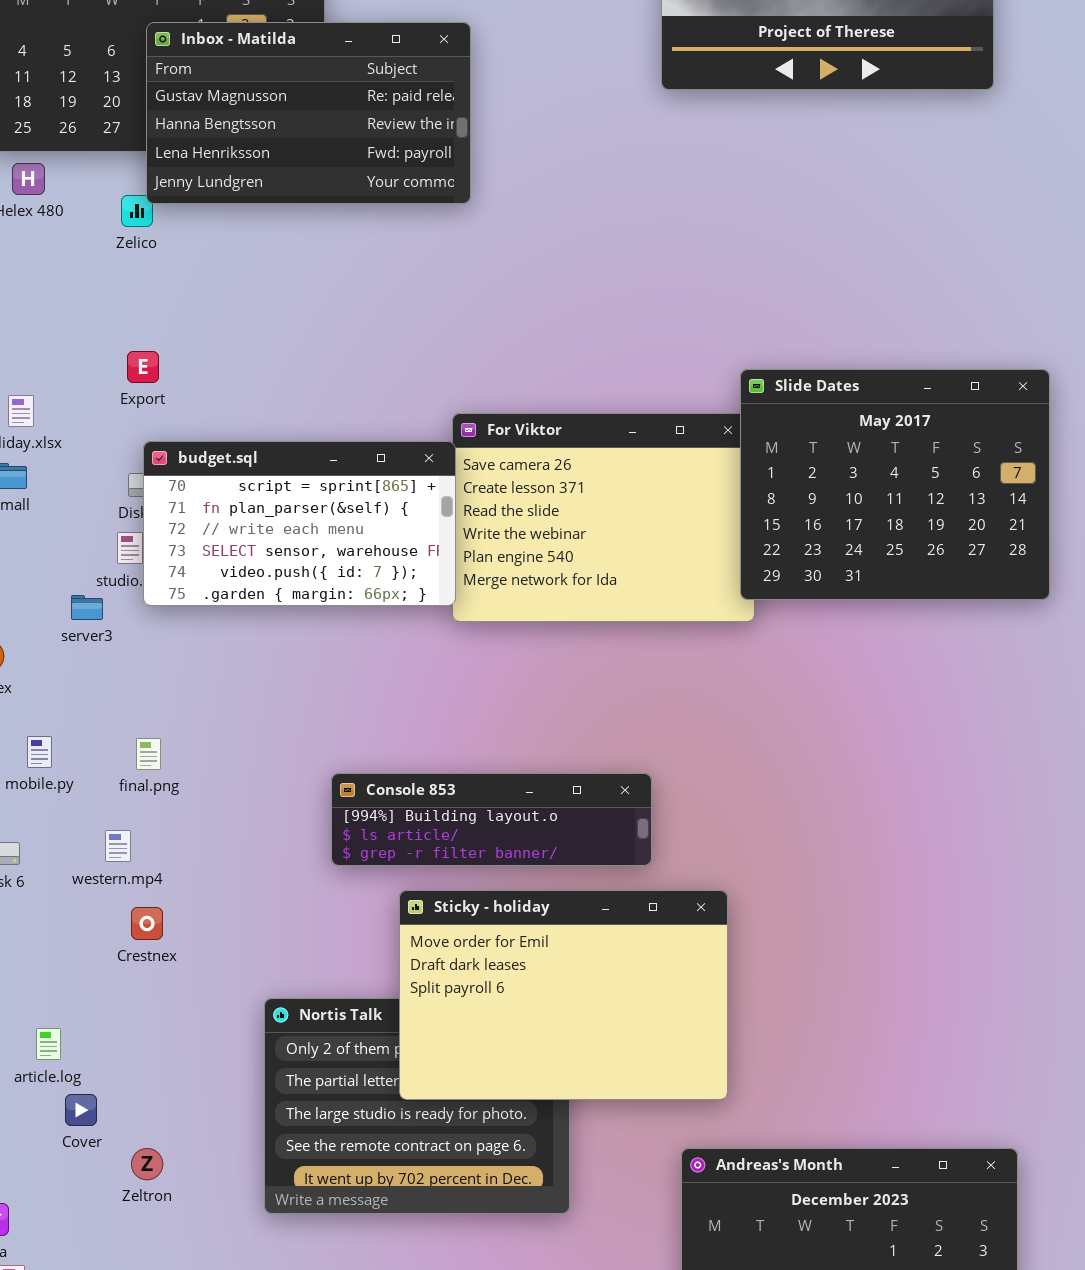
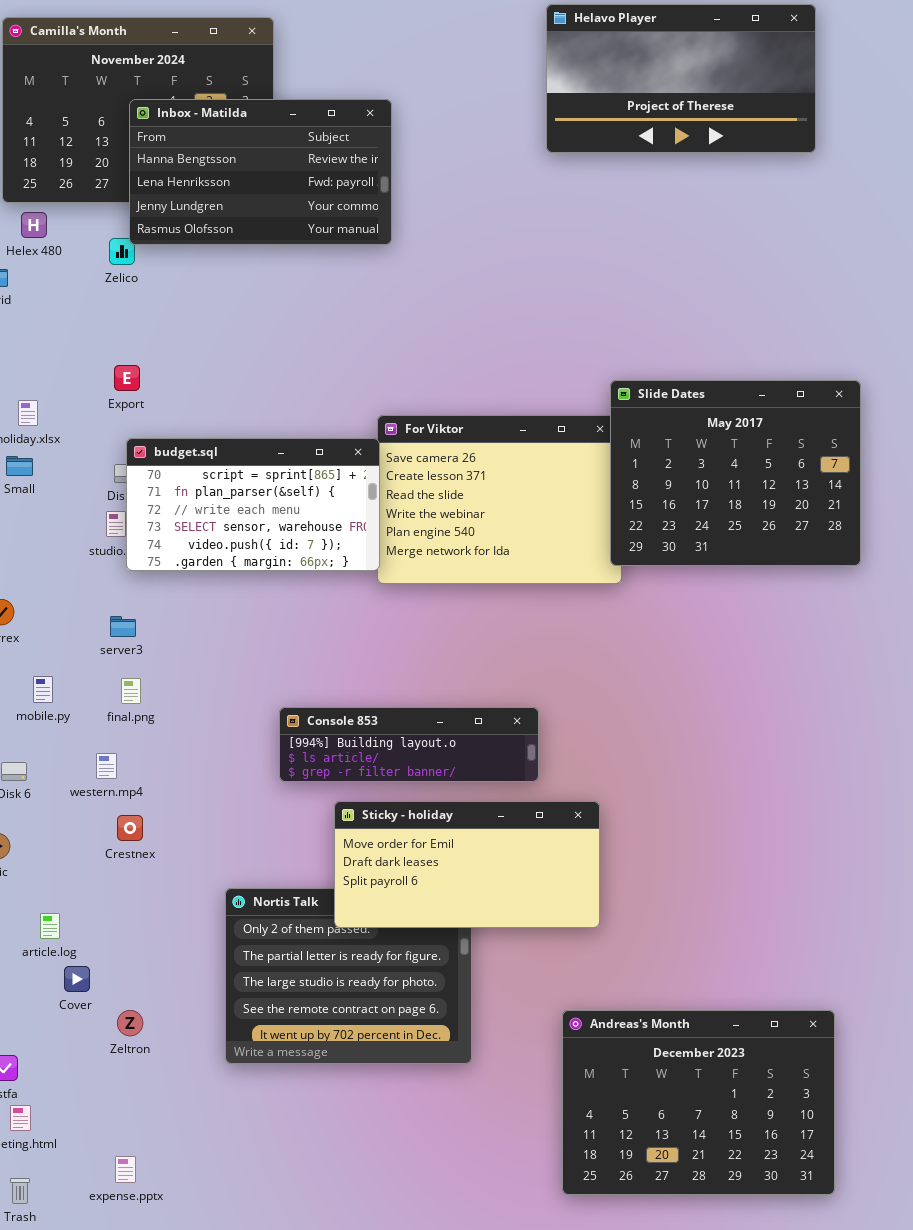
Inbox - Matilda: [146,22,471,204] -> [129,99,392,245], scrolled down 1 row
server3: [71,595,103,620] -> [110,616,136,637], moved
Sticky - holiday: [399,890,728,1100] -> [334,801,600,928], resized

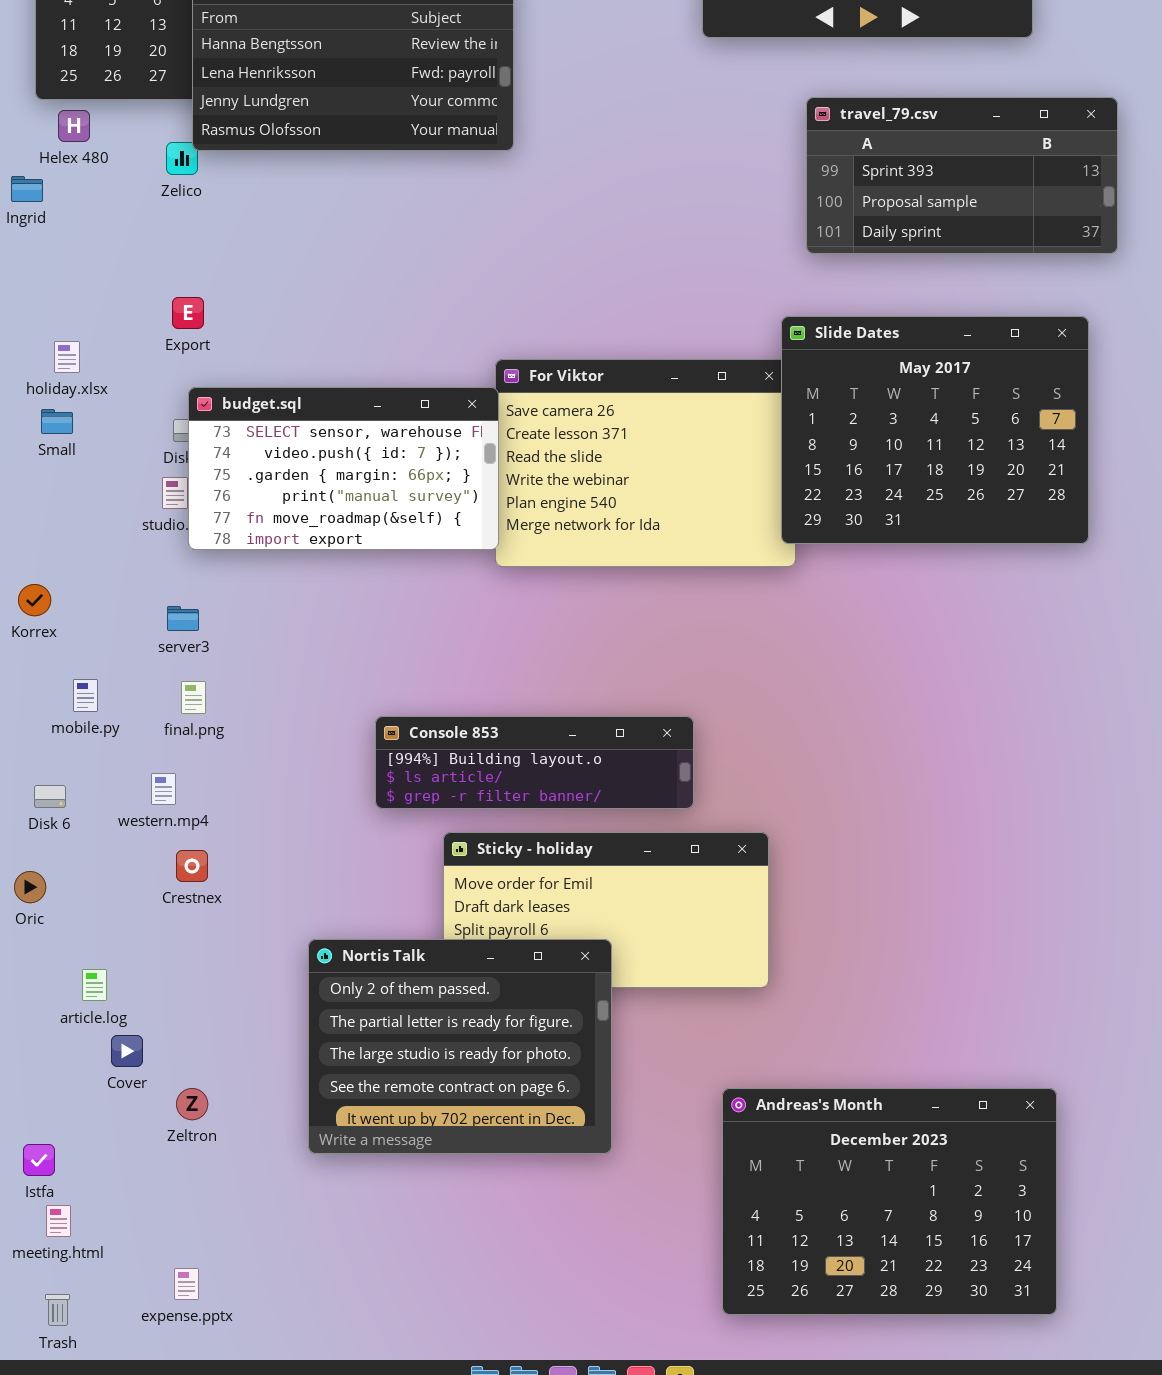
travel_79.csv: none -> [806,97,1118,254], opened
budget.sql: [126,438,380,571] -> [188,387,499,550], scrolled down 3 rows
Nortis Talk: [225,888,472,1064] -> [308,939,612,1154], raised

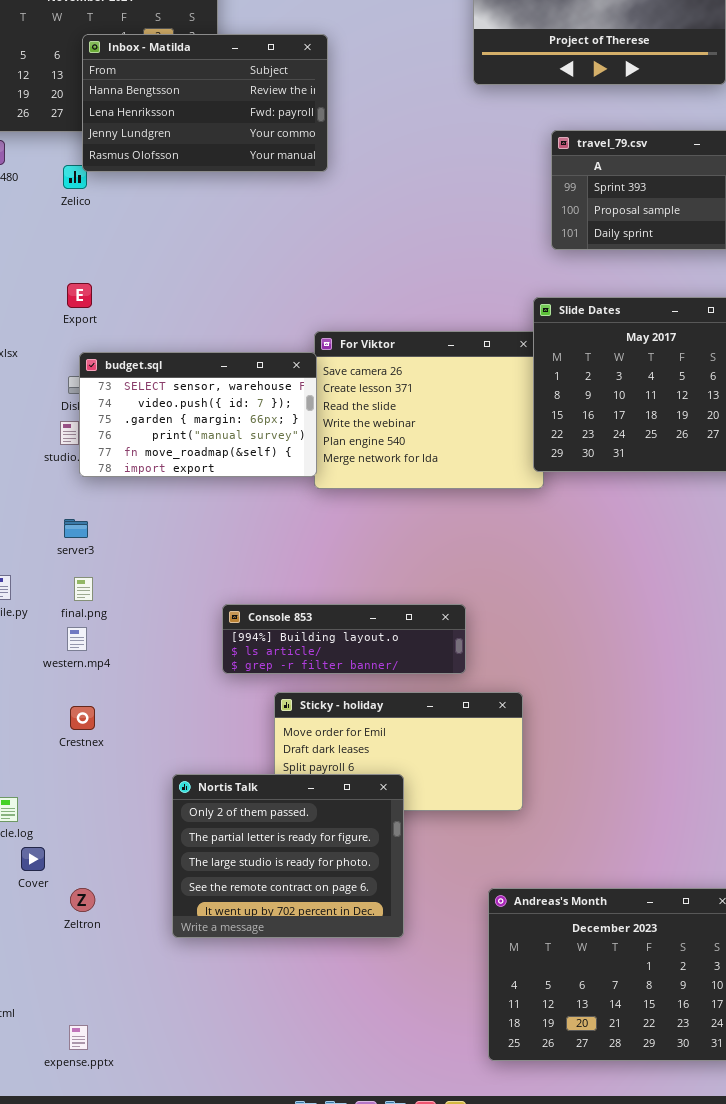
western.mp4: [151,773,176,805] -> [67,627,87,651], moved

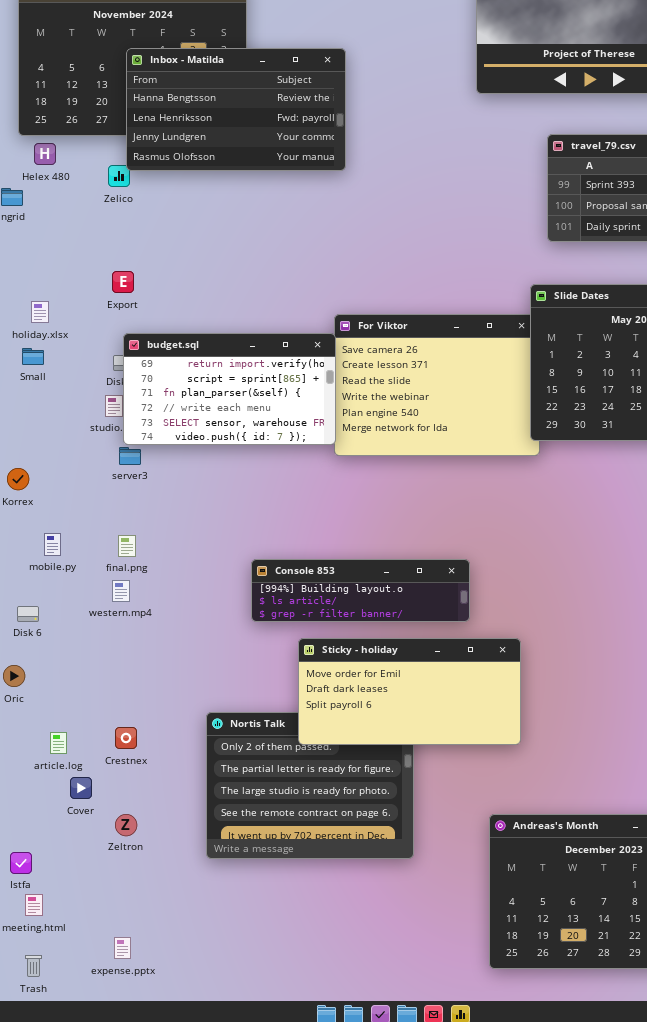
budget.sql: [79,352,317,477] -> [123,333,336,445], scrolled up 4 rows
server3: [64,519,88,538] -> [119,447,141,465], moved
Sticky - holiday: [274,692,523,811] -> [298,638,521,745], raised
Crestnex: [70,706,95,730] -> [115,727,137,749], moved

